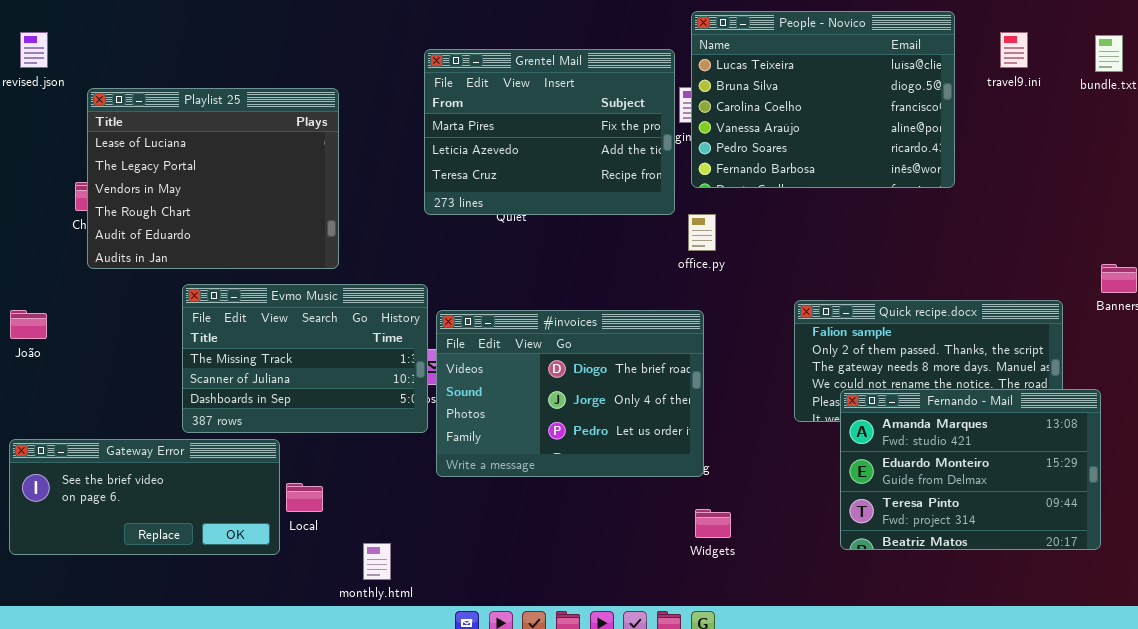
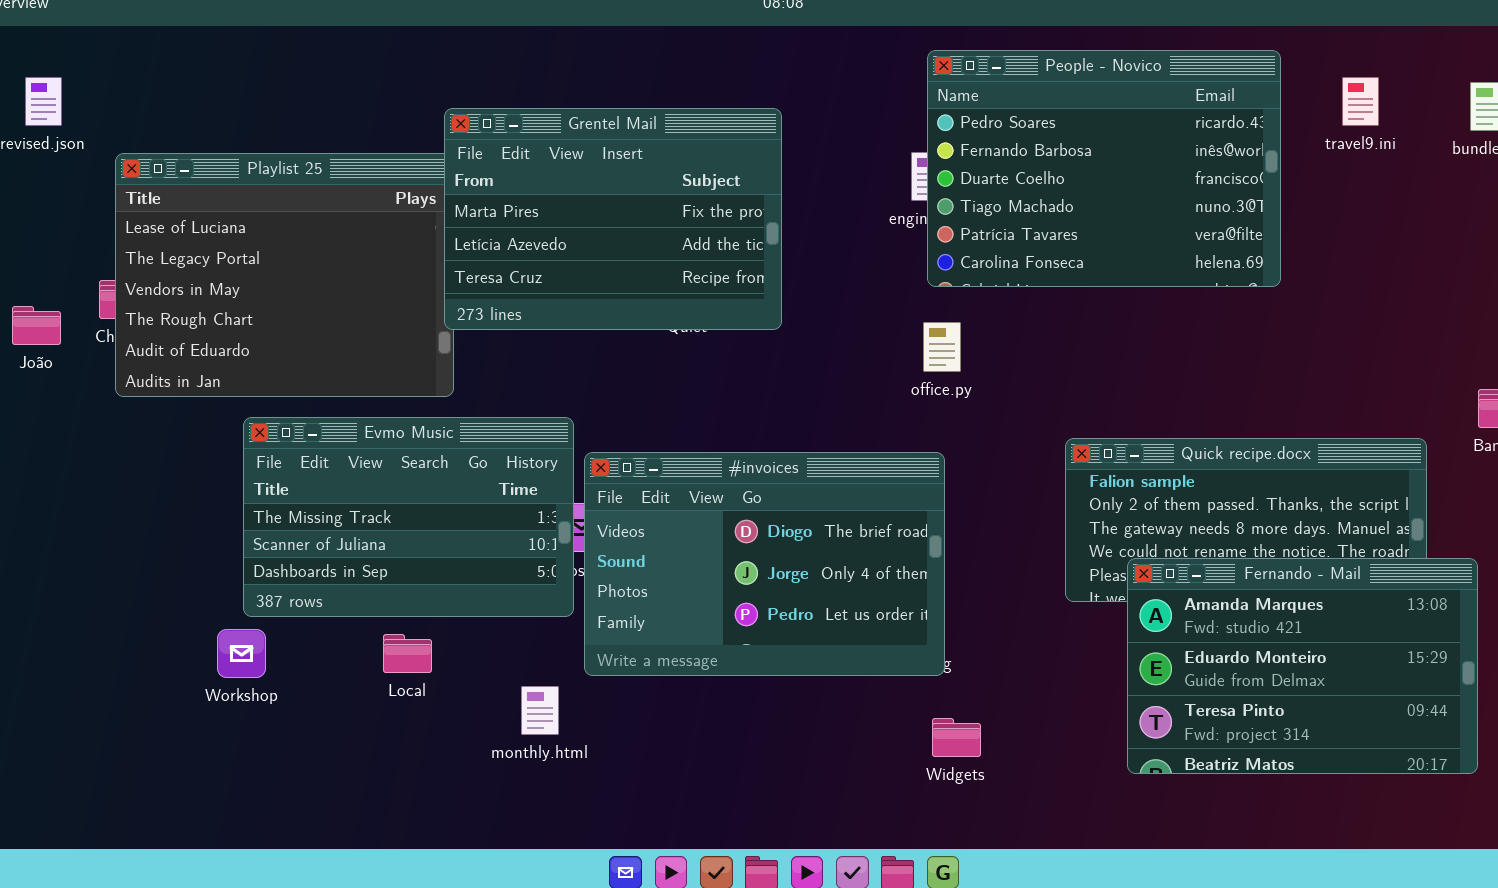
People - Novico: [691,11,955,188] -> [927,50,1281,287], scrolled down 4 rows
Grentel Mail: [424,49,675,215] -> [444,108,782,330], moved
João: [10,310,47,339] -> [12,306,61,345], moved
Gateway Error: [9,439,280,555] -> none, closed
Local: [286,483,323,512] -> [383,634,432,673], moved
monthly.html: [363,543,391,580] -> [521,686,559,735], moved

